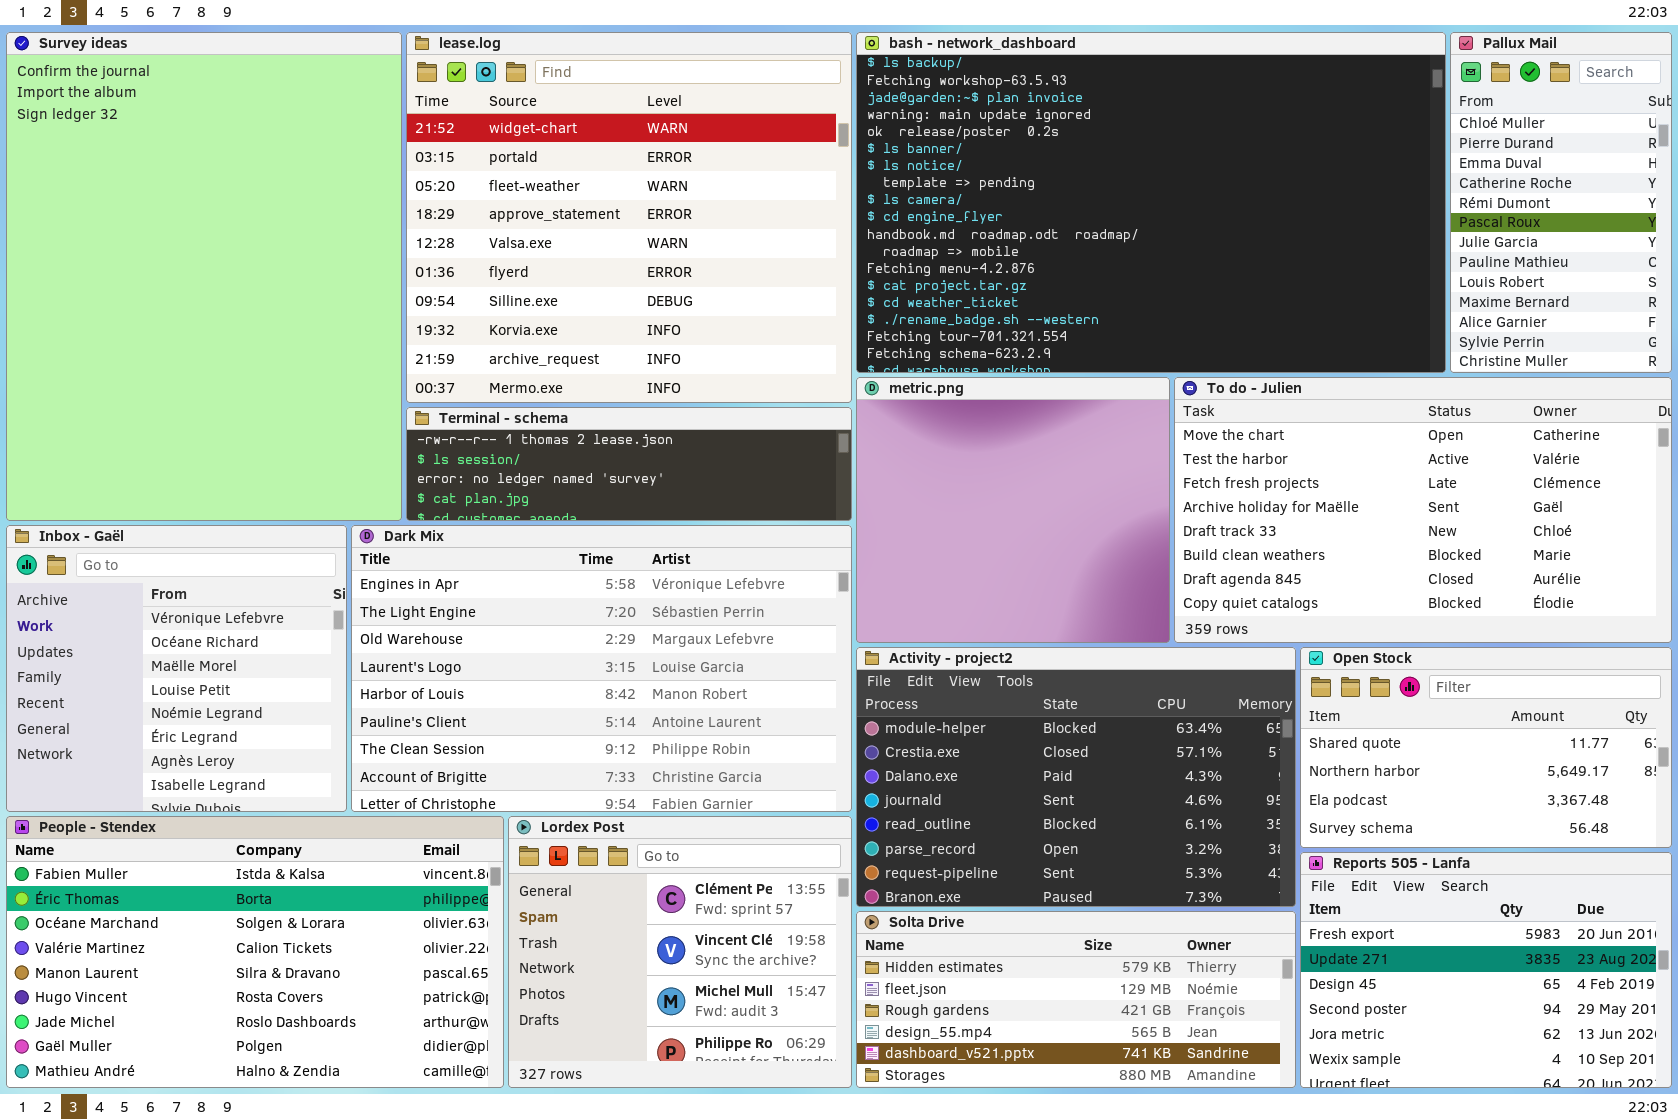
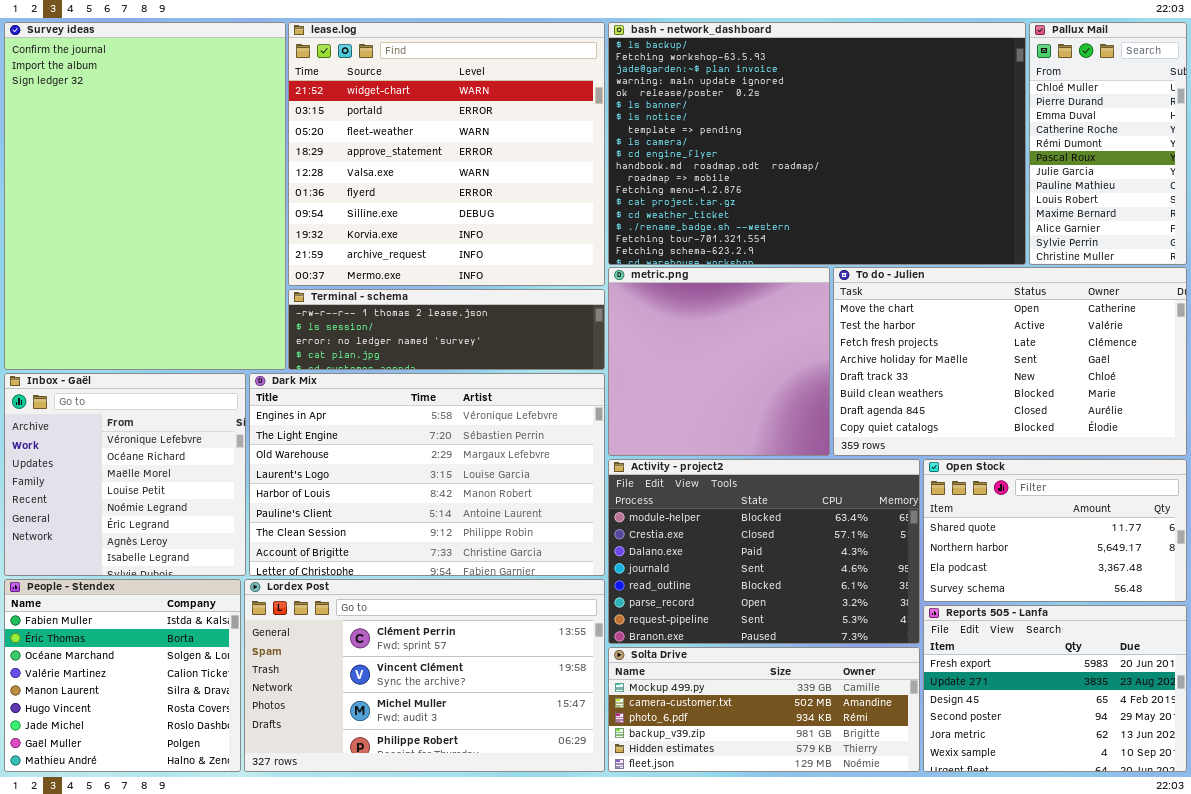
People - Stendex: [6,816,504,1088] -> [4,579,241,772], resized
Lordex Post: [508,816,852,1088] -> [244,579,605,772], resized
Solta Drive: [856,911,1296,1088] -> [608,647,920,772], scrolled up 4 rows

